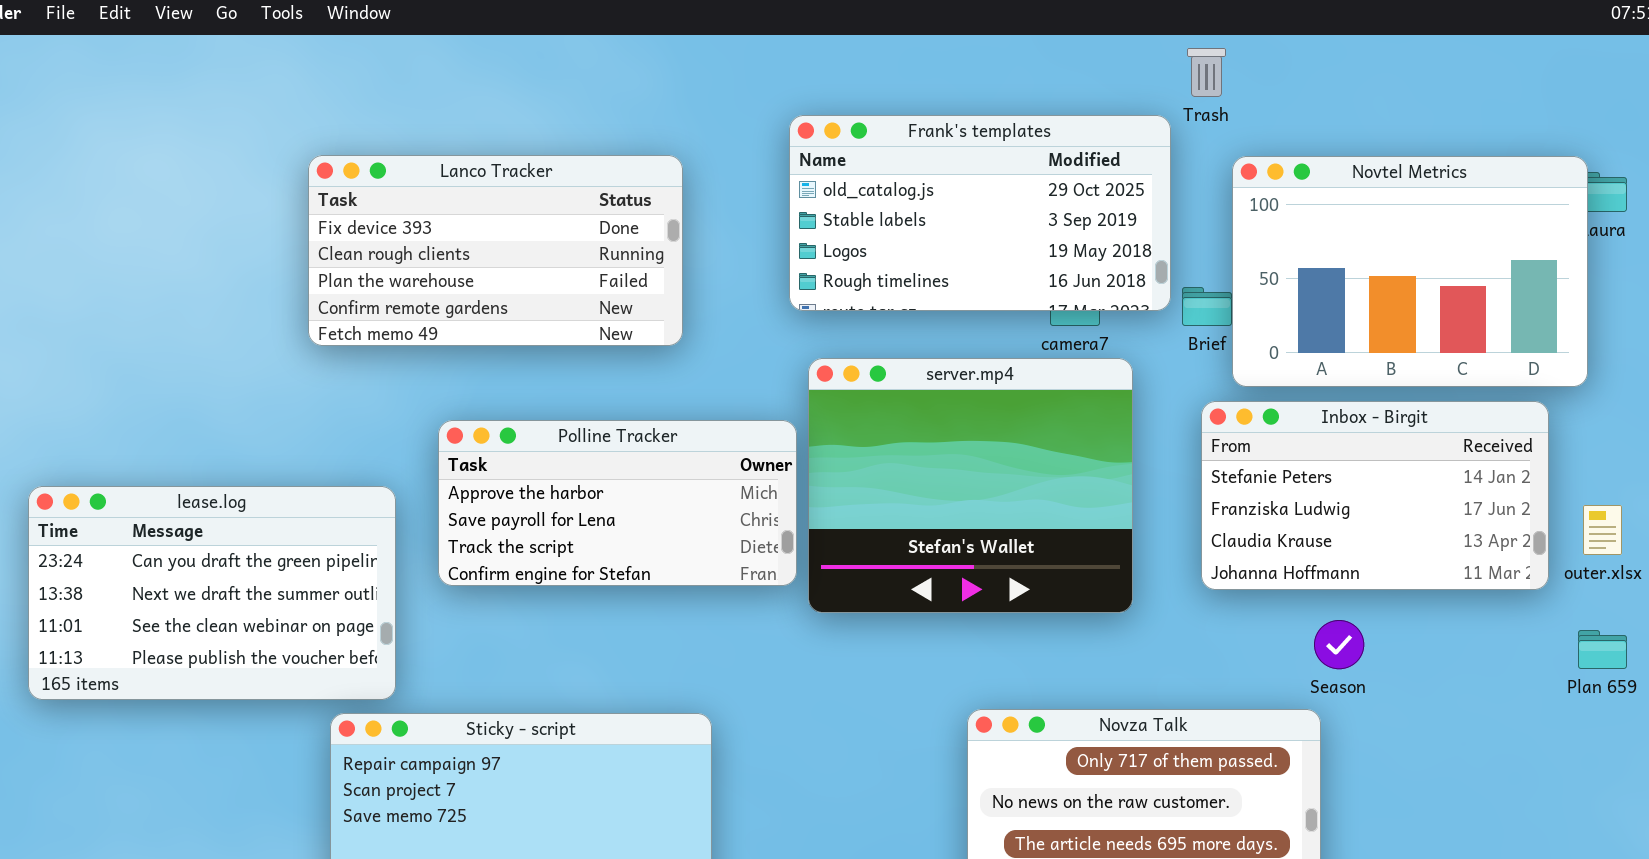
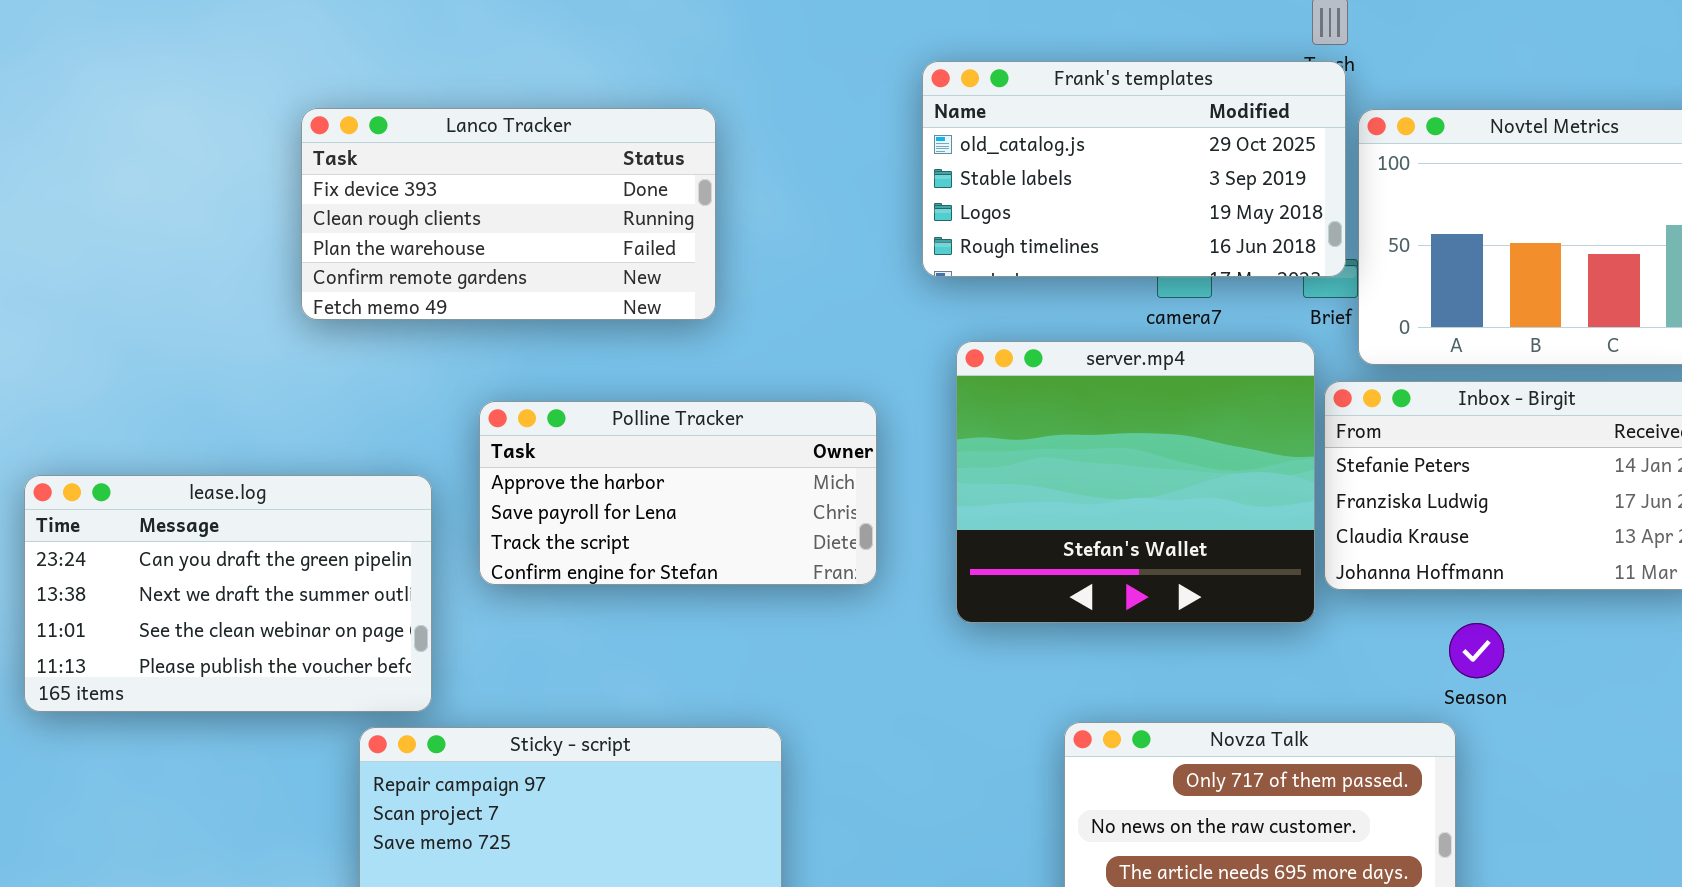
Frank's templates: [789,115,1171,311] -> [922,61,1346,277], moved
Lanco Tracker: [308,155,683,346] -> [301,108,716,320], moved
server.mp4: [808,358,1133,613] -> [956,341,1315,623], moved

